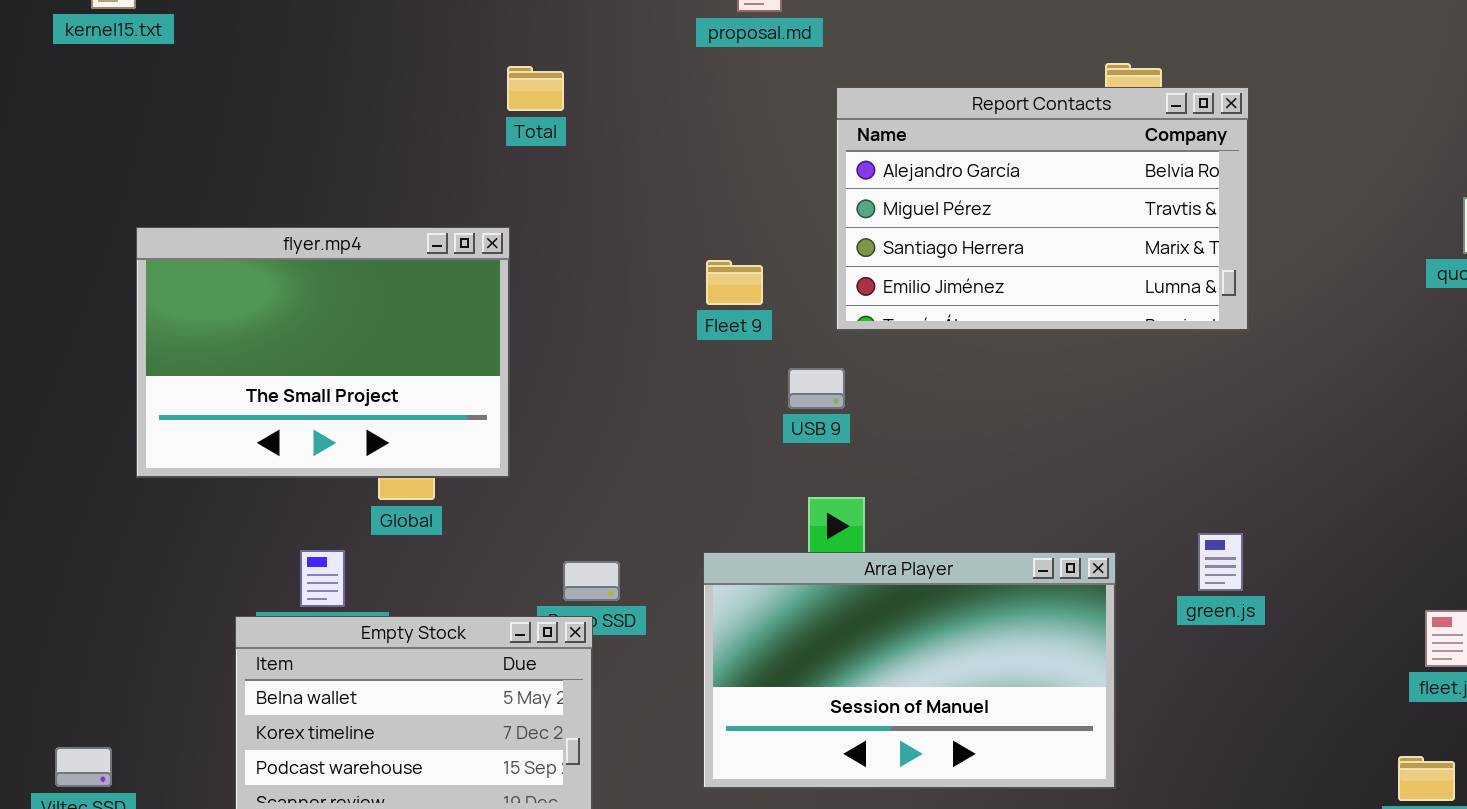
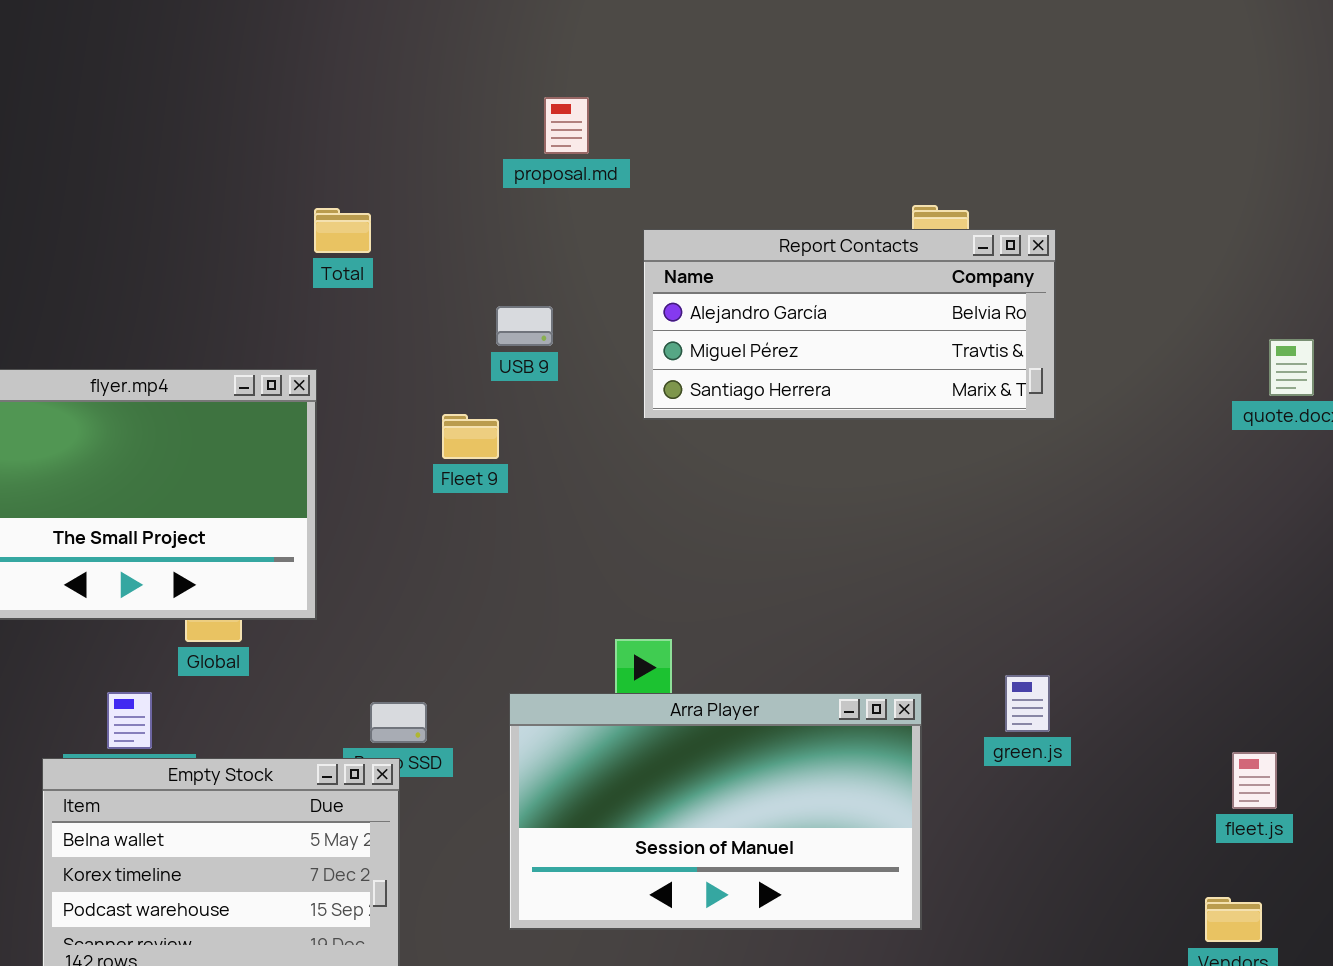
Report Contacts: [836,87,1249,331] -> [643,229,1056,420], resized
Fleet 9: [706,260,763,305] -> [442,414,499,459], moved
USB 9: [788,368,845,409] -> [496,306,553,346], moved

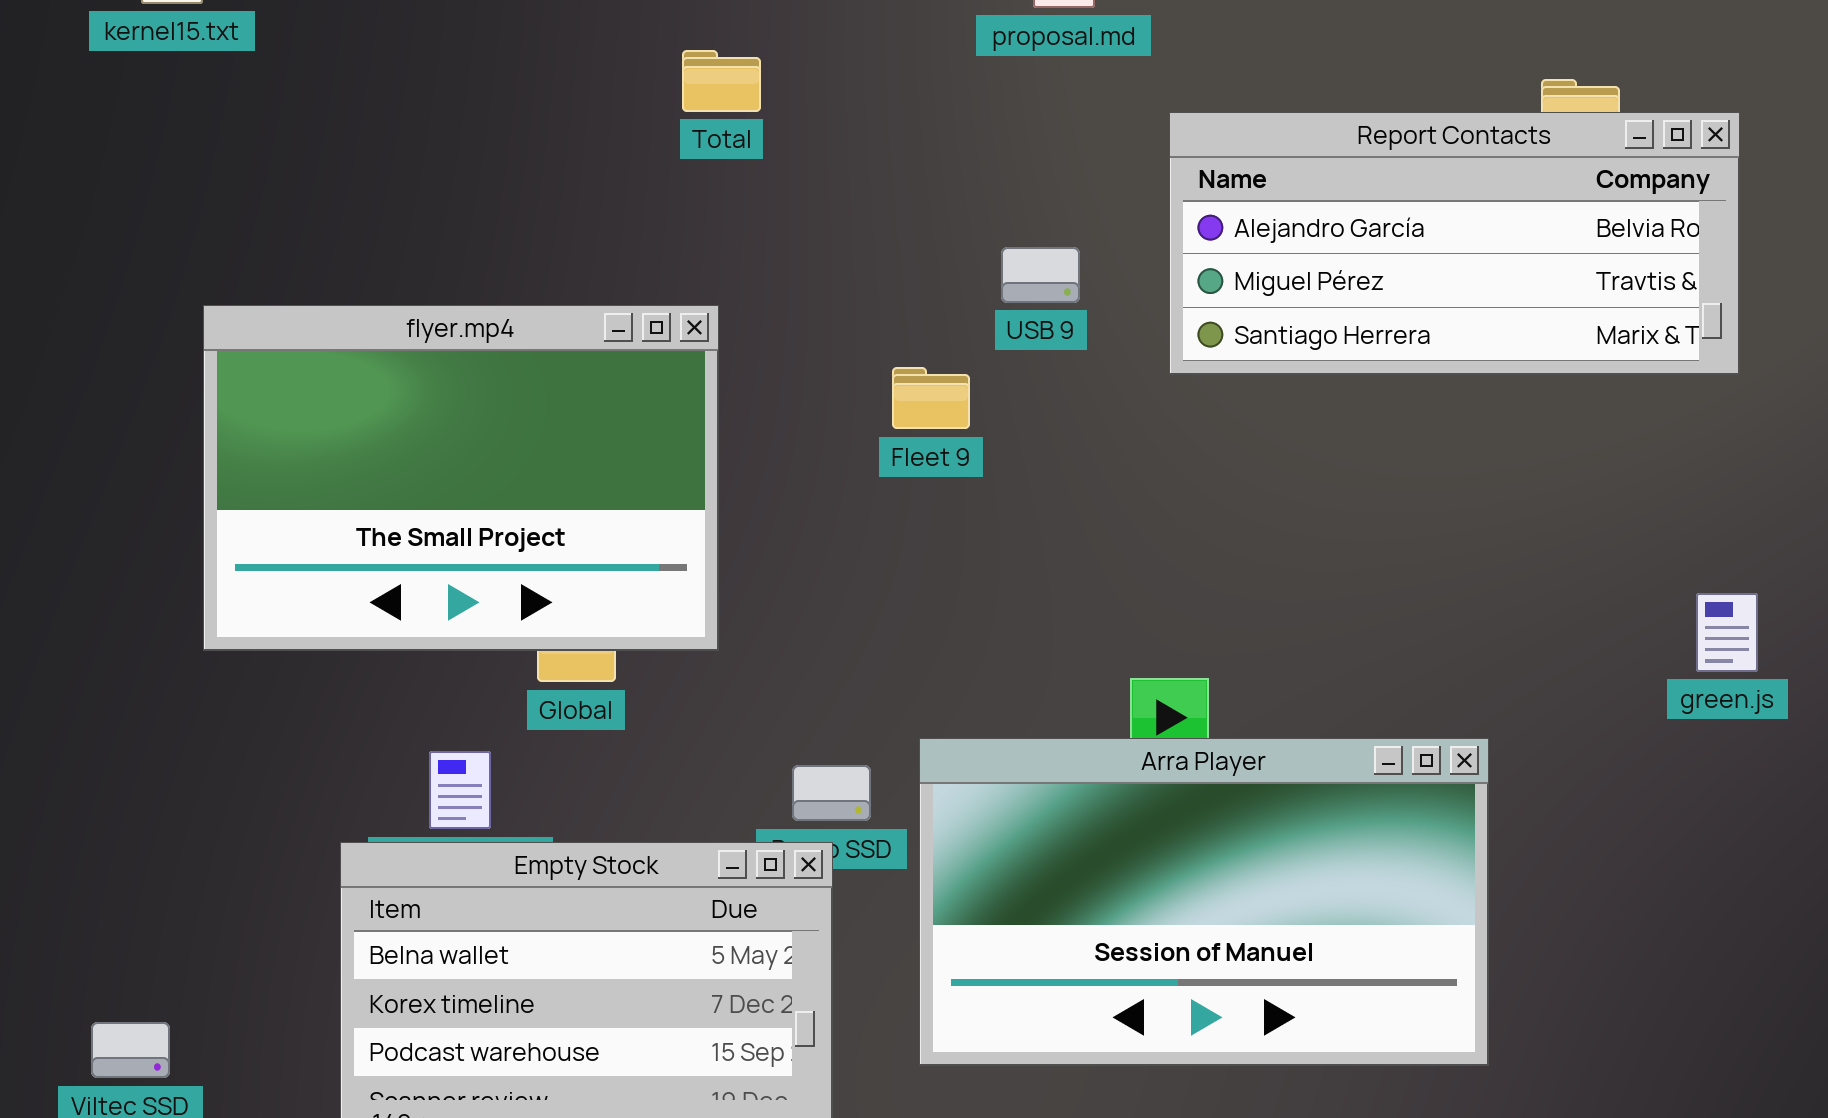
Total: [314,208,371,253] -> [682,50,761,112], moved
USB 9: [496,306,553,346] -> [1001,247,1080,303], moved
green.js: [1005,675,1050,732] -> [1696,593,1758,672], moved
Arra Player: [509,693,922,930] -> [919,738,1489,1066], moved

